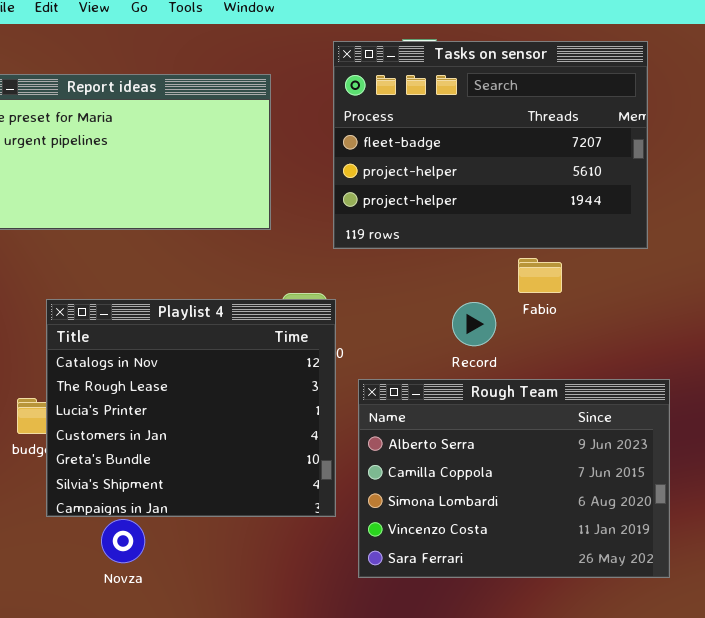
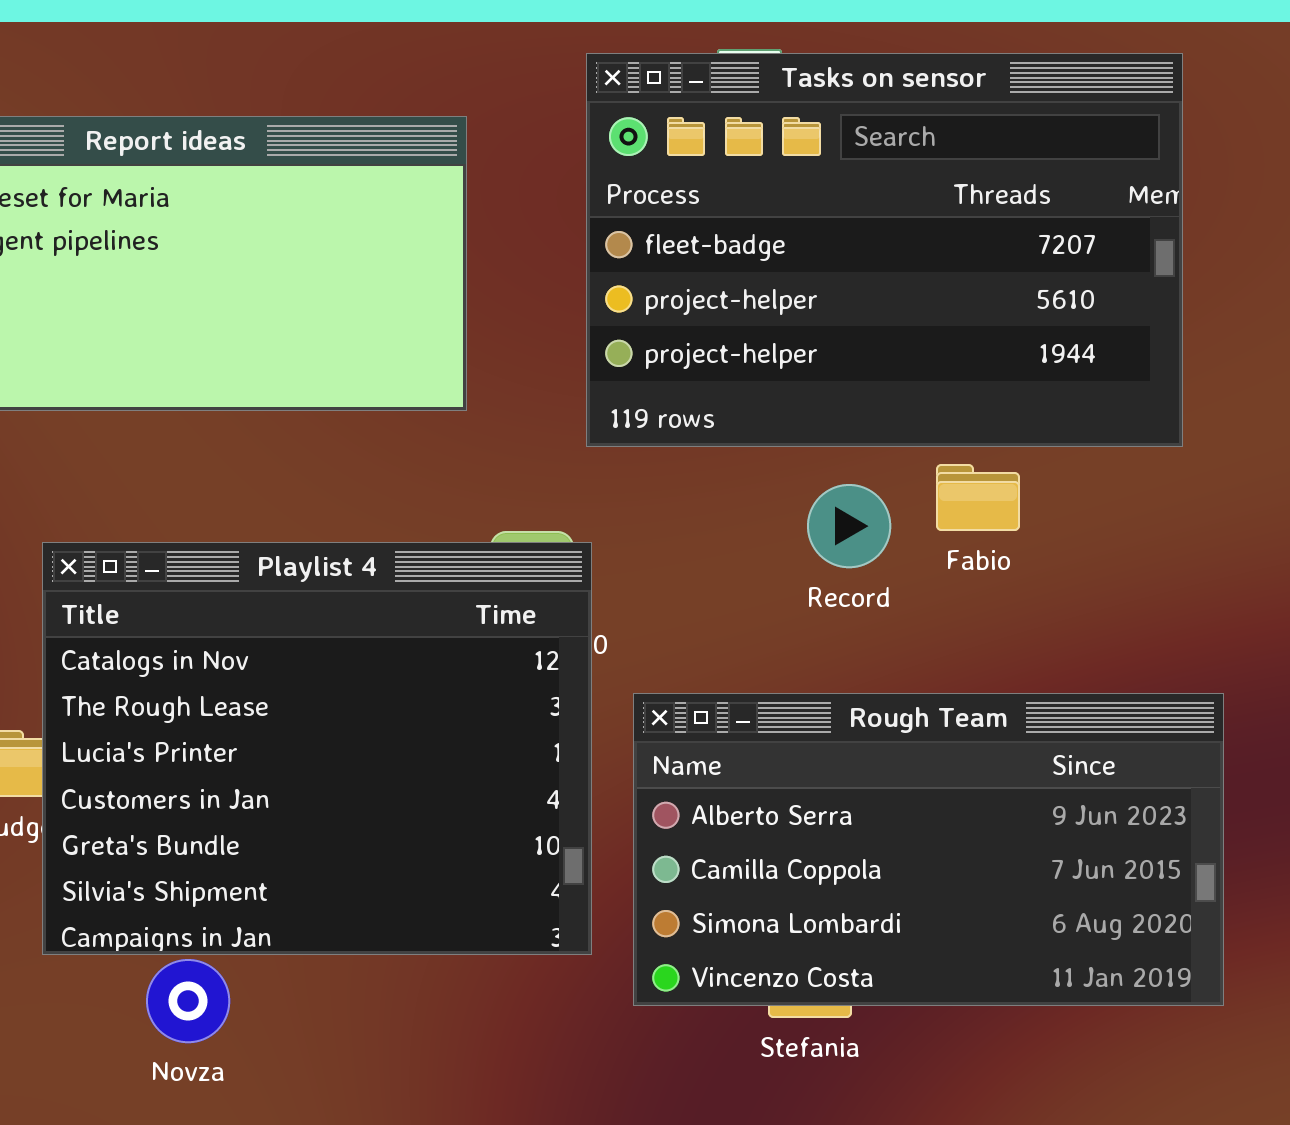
Record: [452,302,496,346] -> [807,484,891,568], moved
Rough Team: [358,379,670,578] -> [633,693,1224,1006], resized

